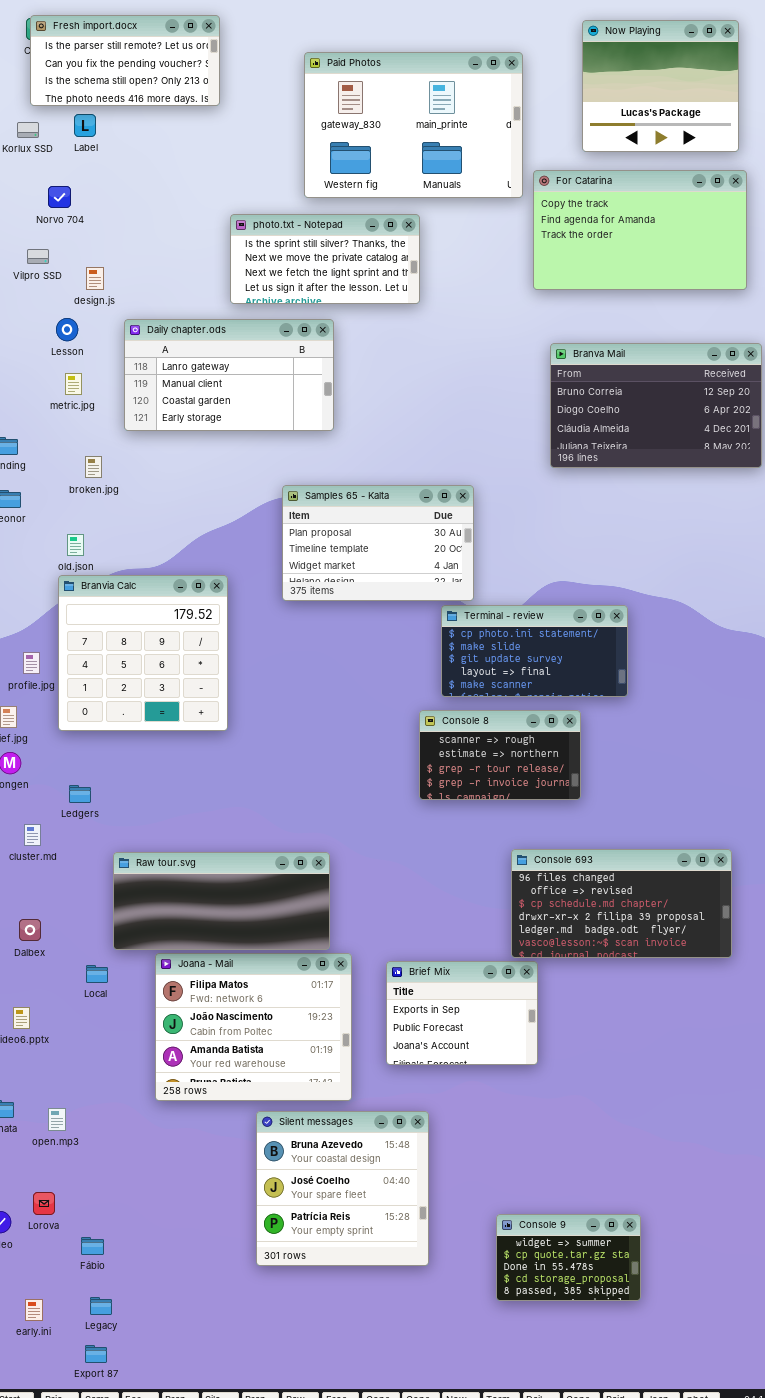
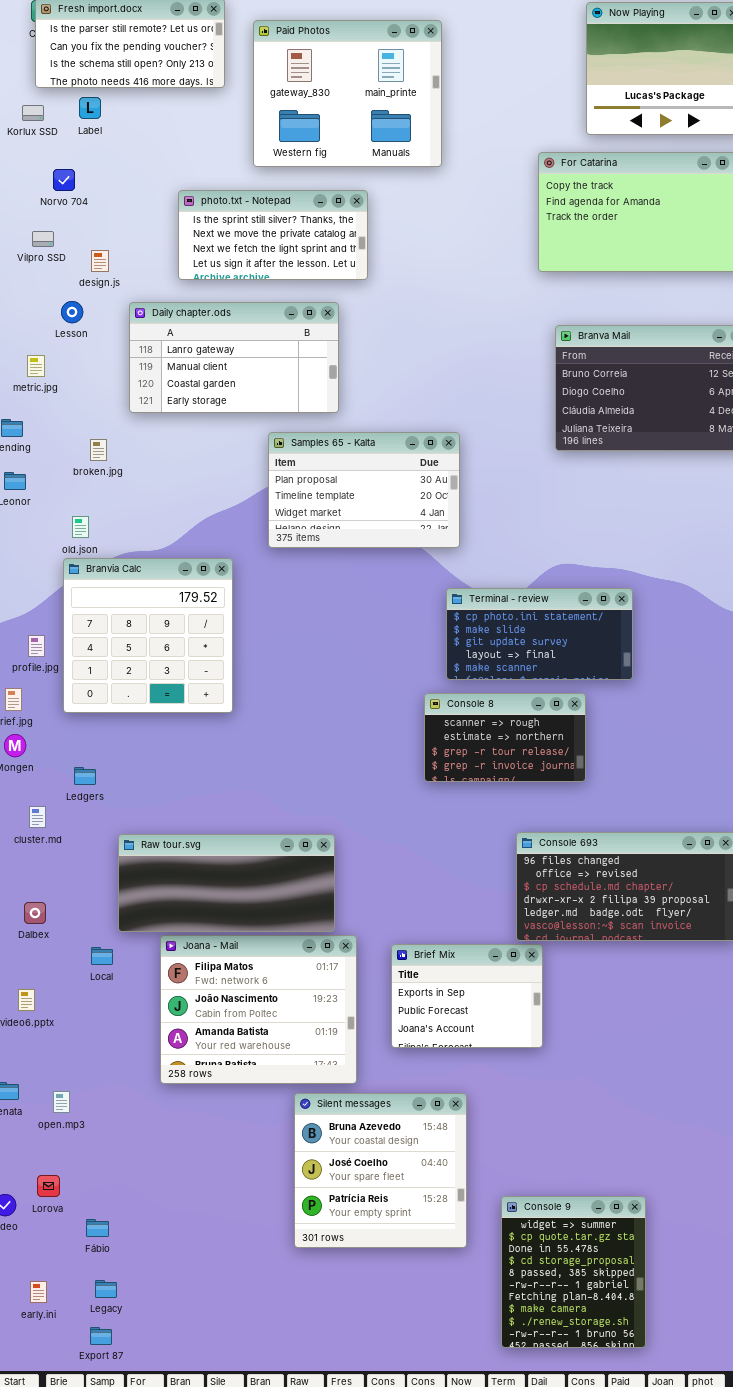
Paid Photos: [304,52,523,198] -> [253,20,442,167], moved, resized
photo.txt - Notepad: [230,214,420,304] -> [178,190,368,280], moved
metric.jpg: [65,373,82,395] -> [27,355,45,377], moved
Samples 65 - Kalta: [282,485,474,601] -> [268,432,460,548], moved
Silent messages: [256,1111,429,1266] -> [294,1093,467,1248], moved
Console 9: [496,1214,641,1301] -> [501,1196,646,1348], resized

